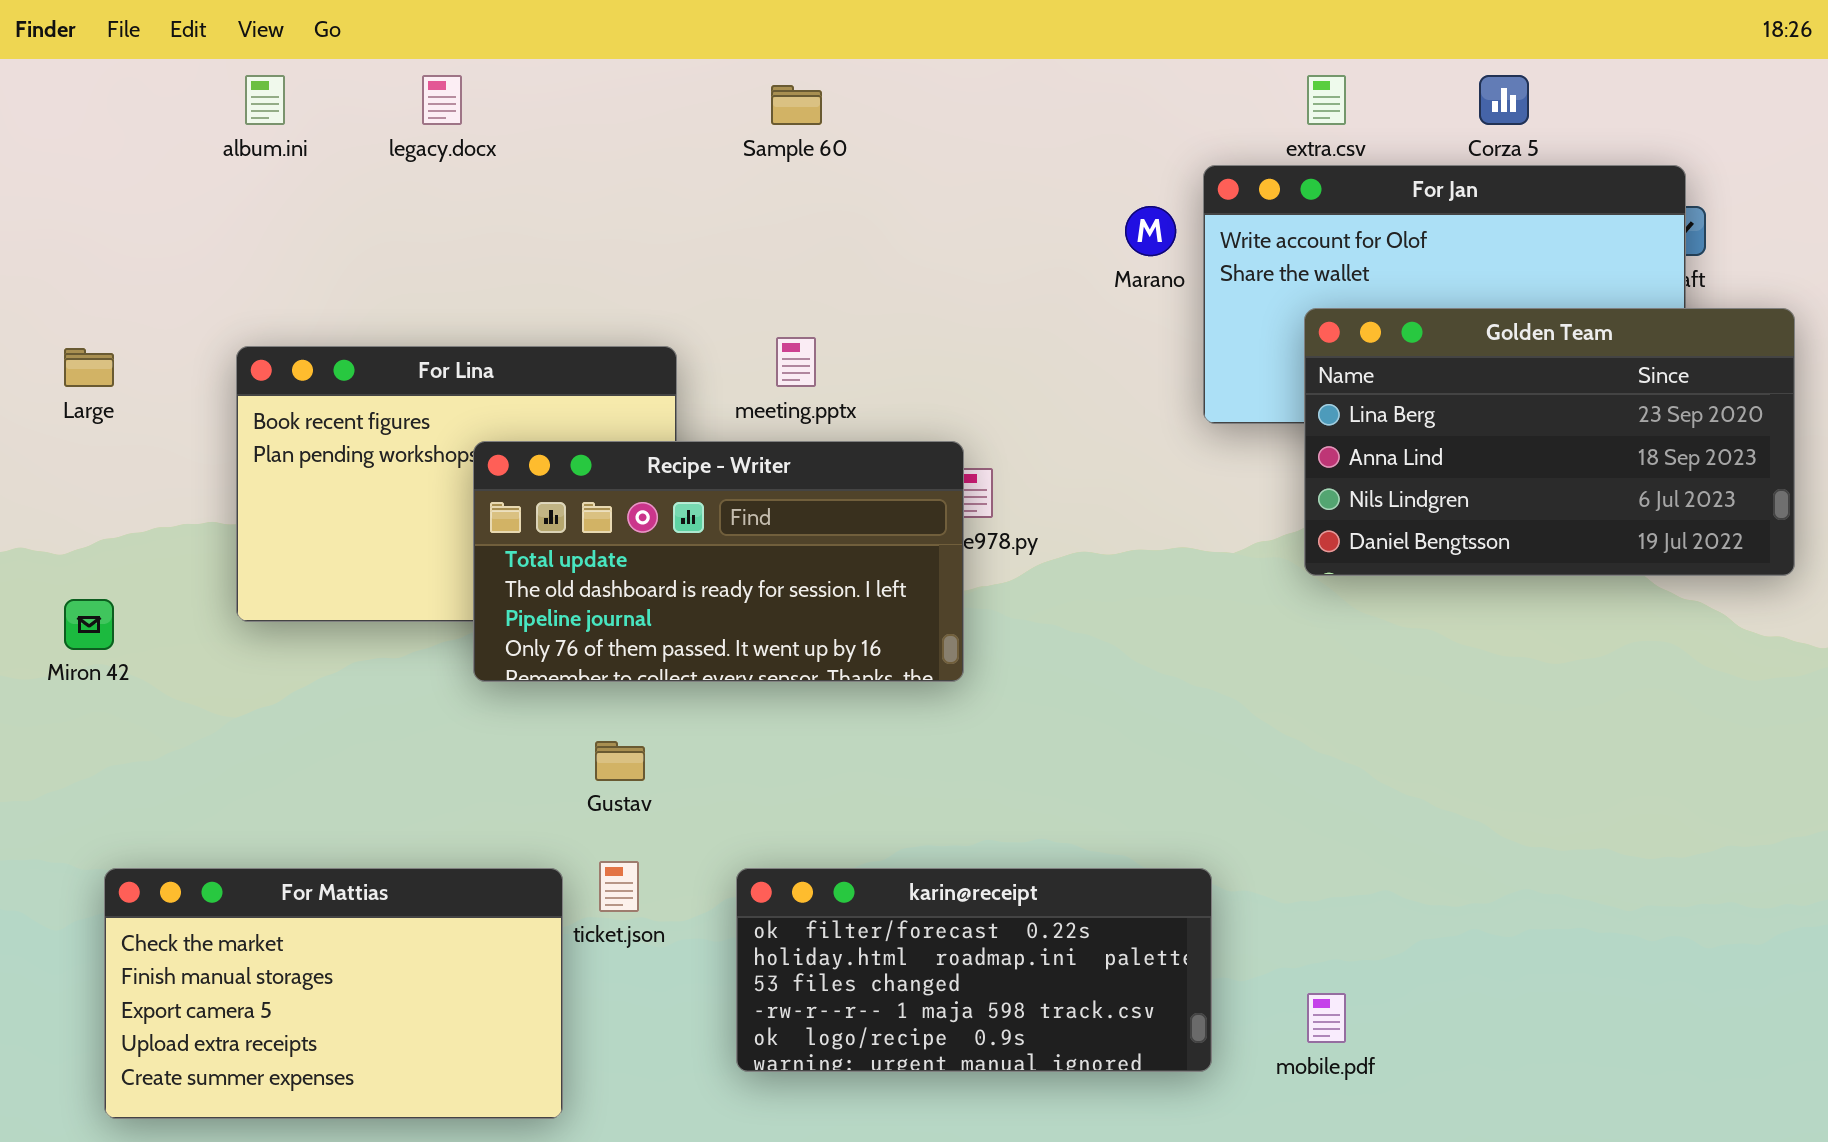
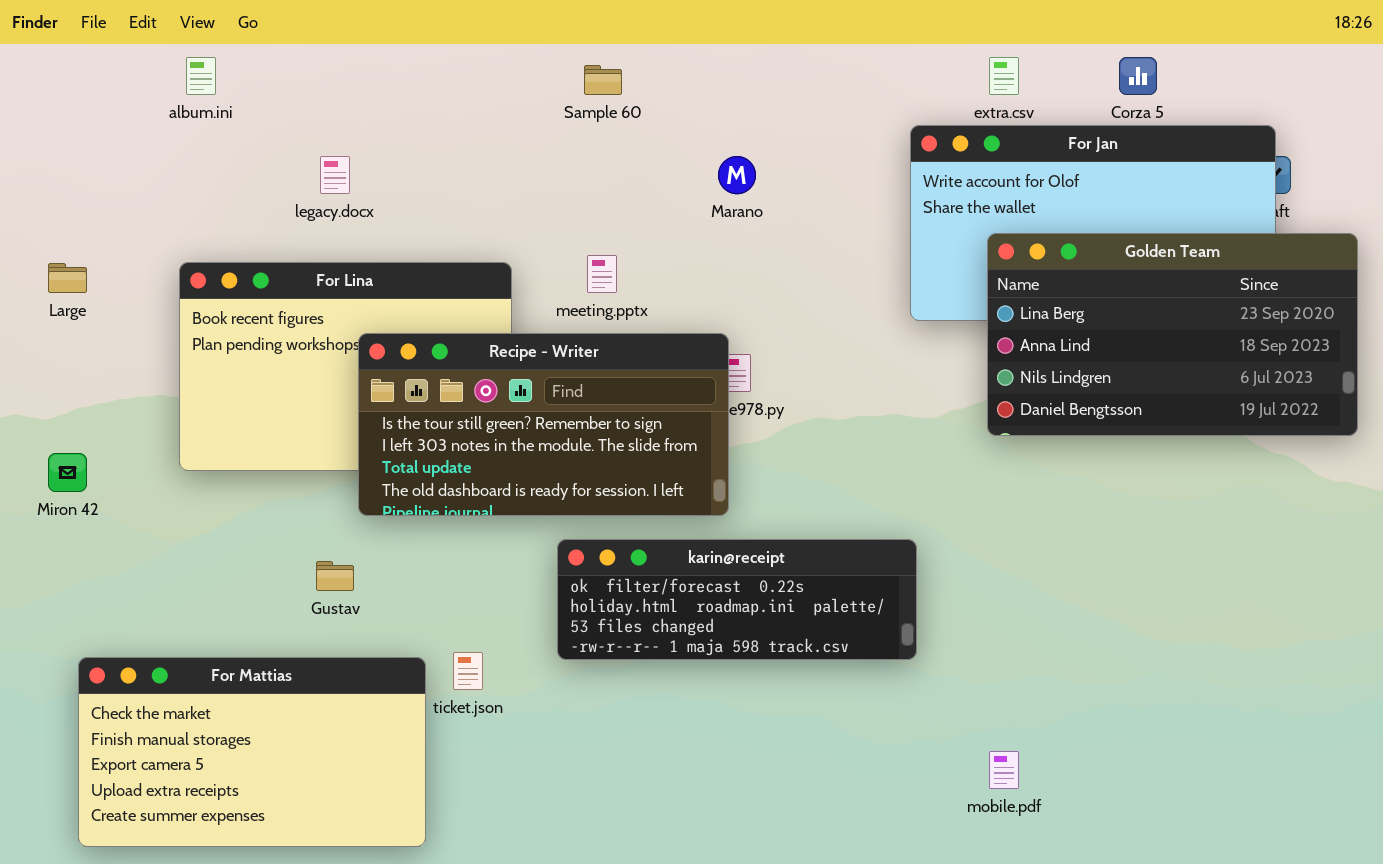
legacy.docx: [422,75,462,125] -> [320,156,350,194], moved
Marano: [1125,206,1176,256] -> [718,156,756,194], moved
Recipe - Writer: [473,441,964,682] -> [358,333,729,516], scrolled up 2 rows
Gustav: [595,741,645,781] -> [316,561,354,591], moved
karin@receipt: [736,868,1212,1072] -> [557,539,917,660], moved, resized

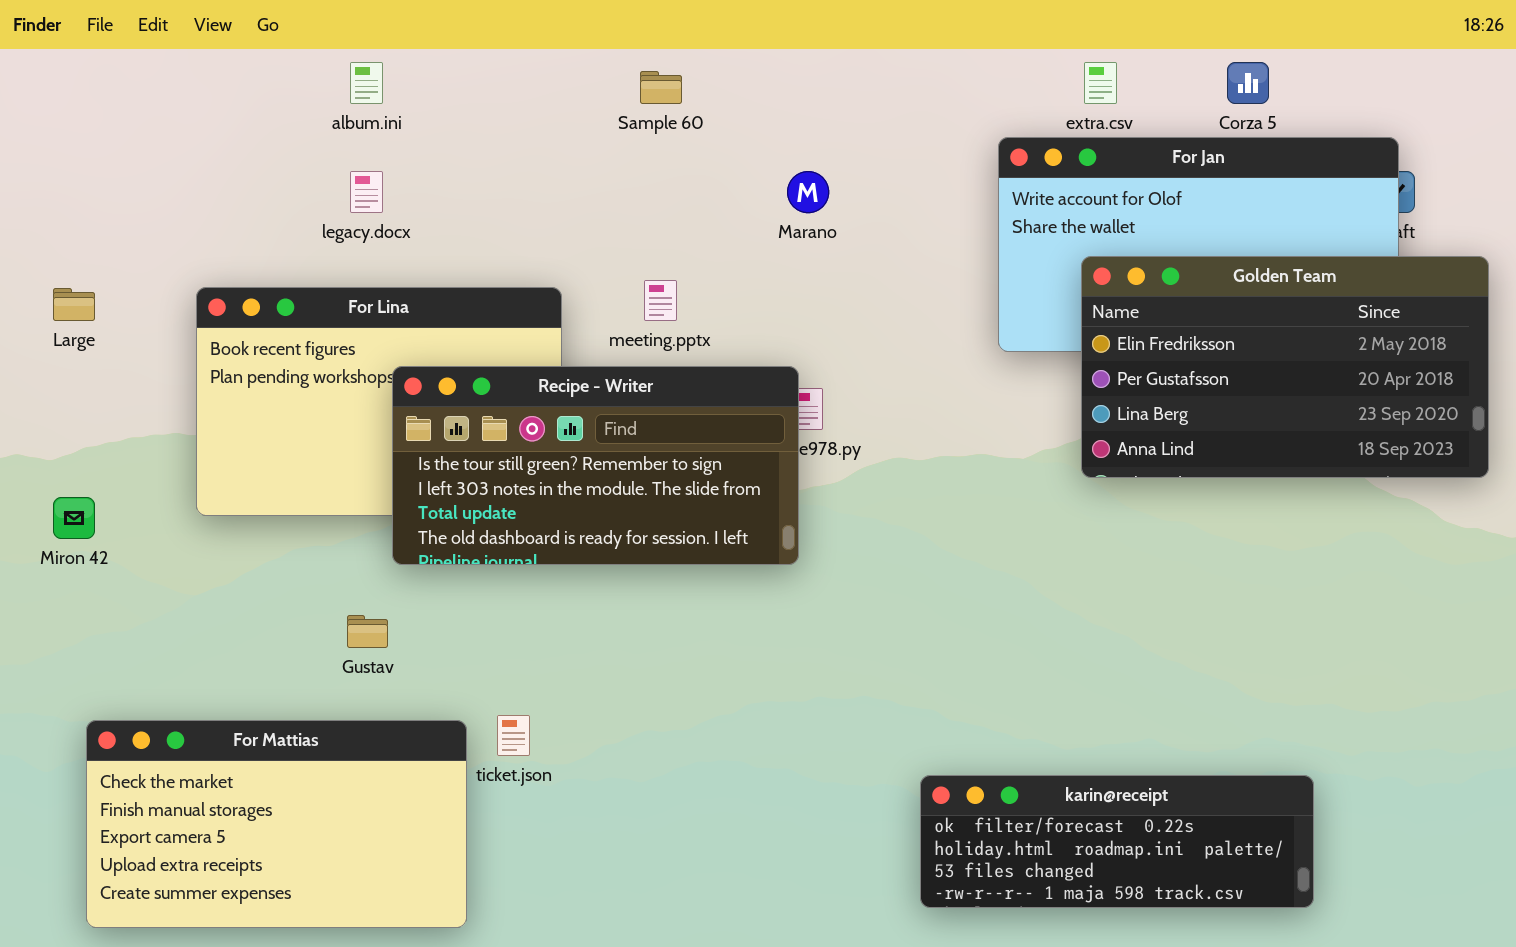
album.ini: [186,57,216,95] -> [350,62,383,104], moved
Golden Team: [987,233,1358,436] -> [1081,256,1489,478], scrolled up 2 rows
karin@receipt: [557,539,917,660] -> [920,775,1314,908], moved

